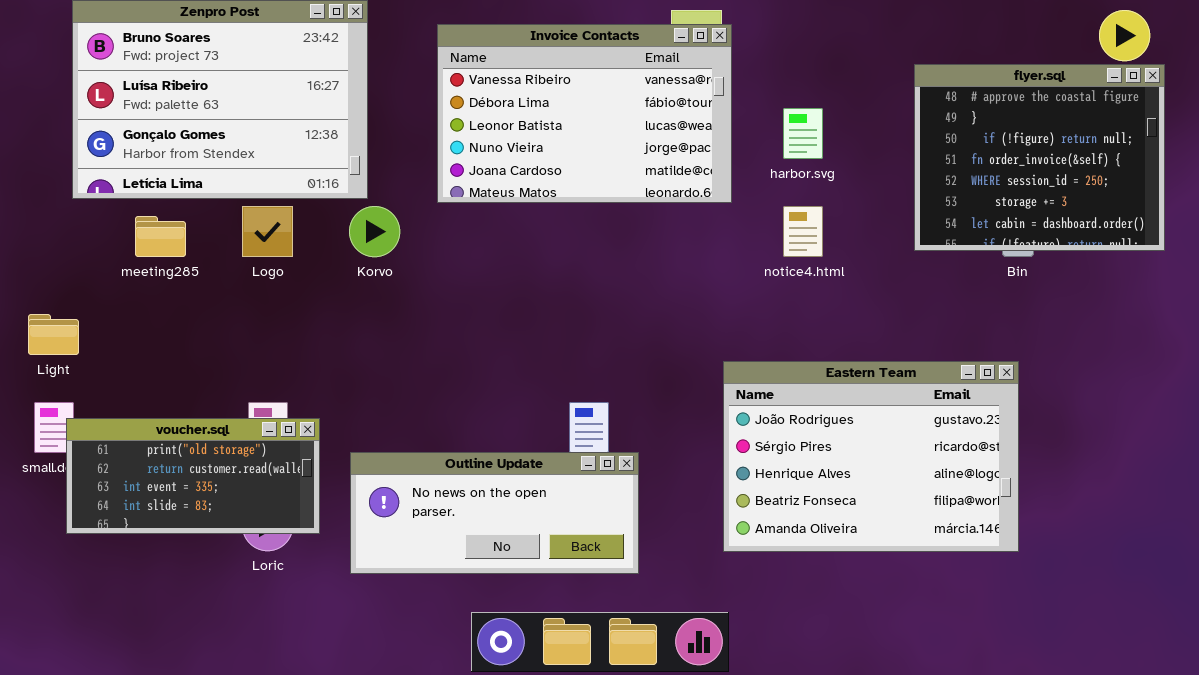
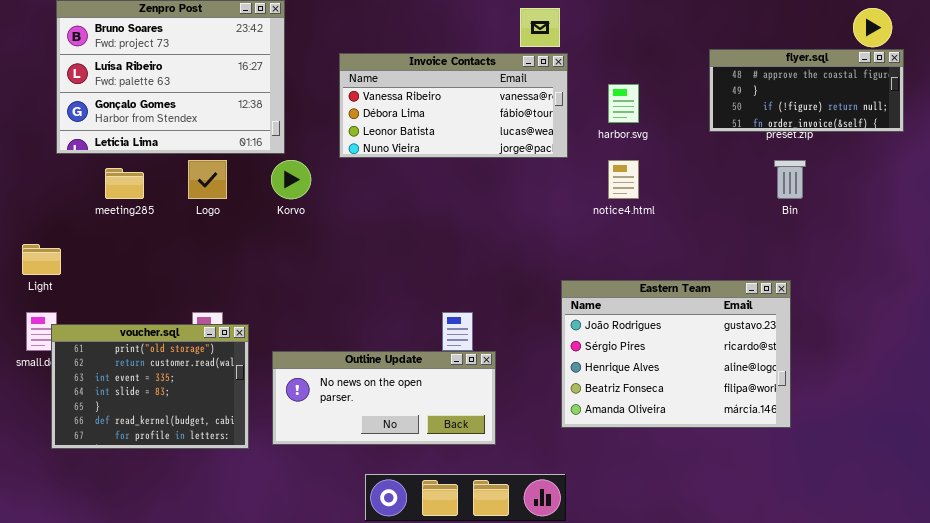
Invoice Contacts: [437,24,732,203] -> [339,53,568,158], resized
flyer.sql: [914,64,1165,251] -> [709,49,904,132], resized
voucher.sql: [66,418,320,534] -> [51,324,249,449], resized

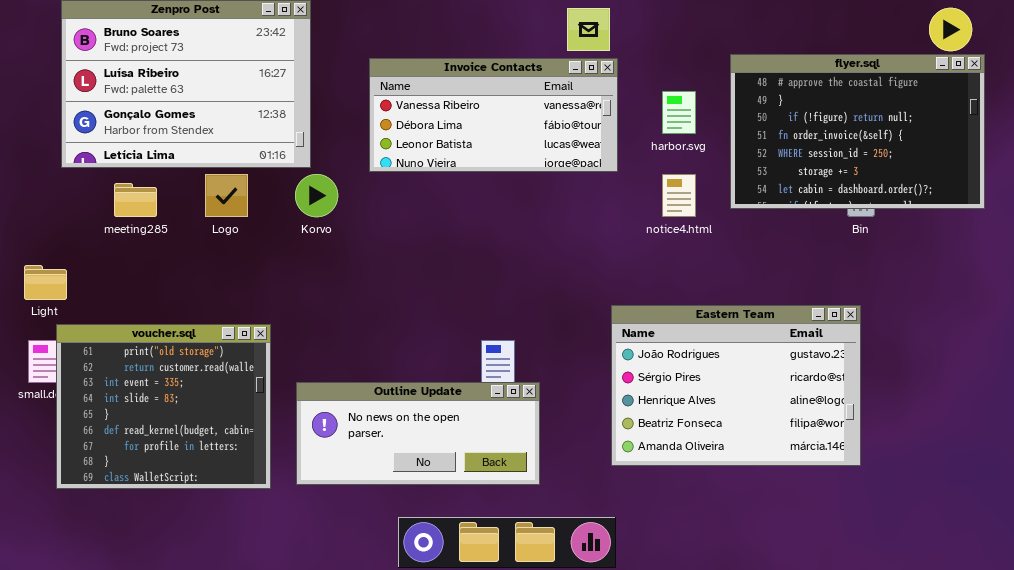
flyer.sql: [709,49,904,132] -> [730,54,985,209], resized
voucher.sql: [51,324,249,449] -> [56,324,271,489], resized

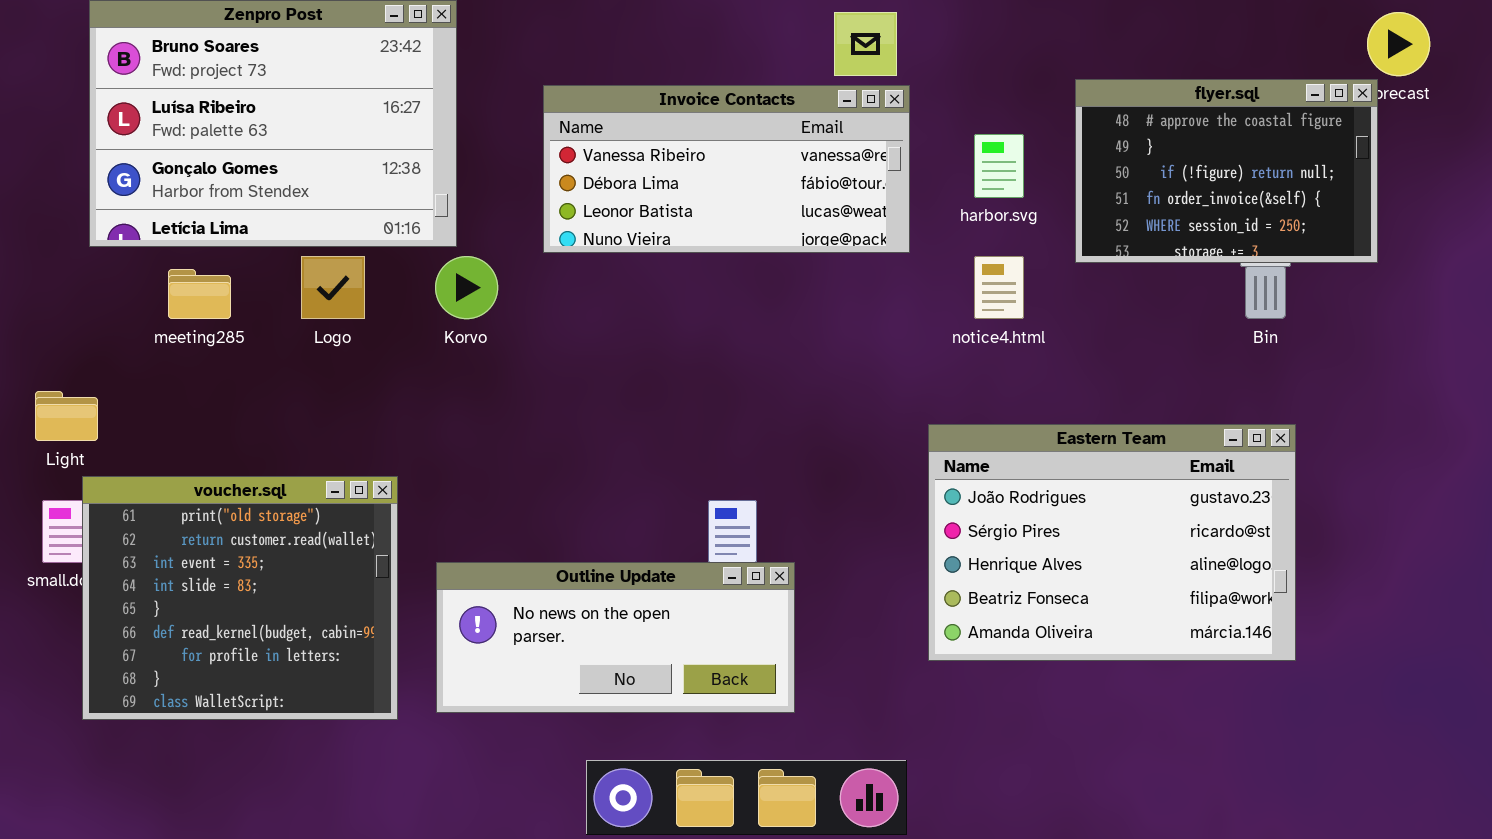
flyer.sql: [730,54,985,209] -> [1075,79,1378,263], resized
Eastern Team: [611,305,861,466] -> [928,424,1296,661], moved

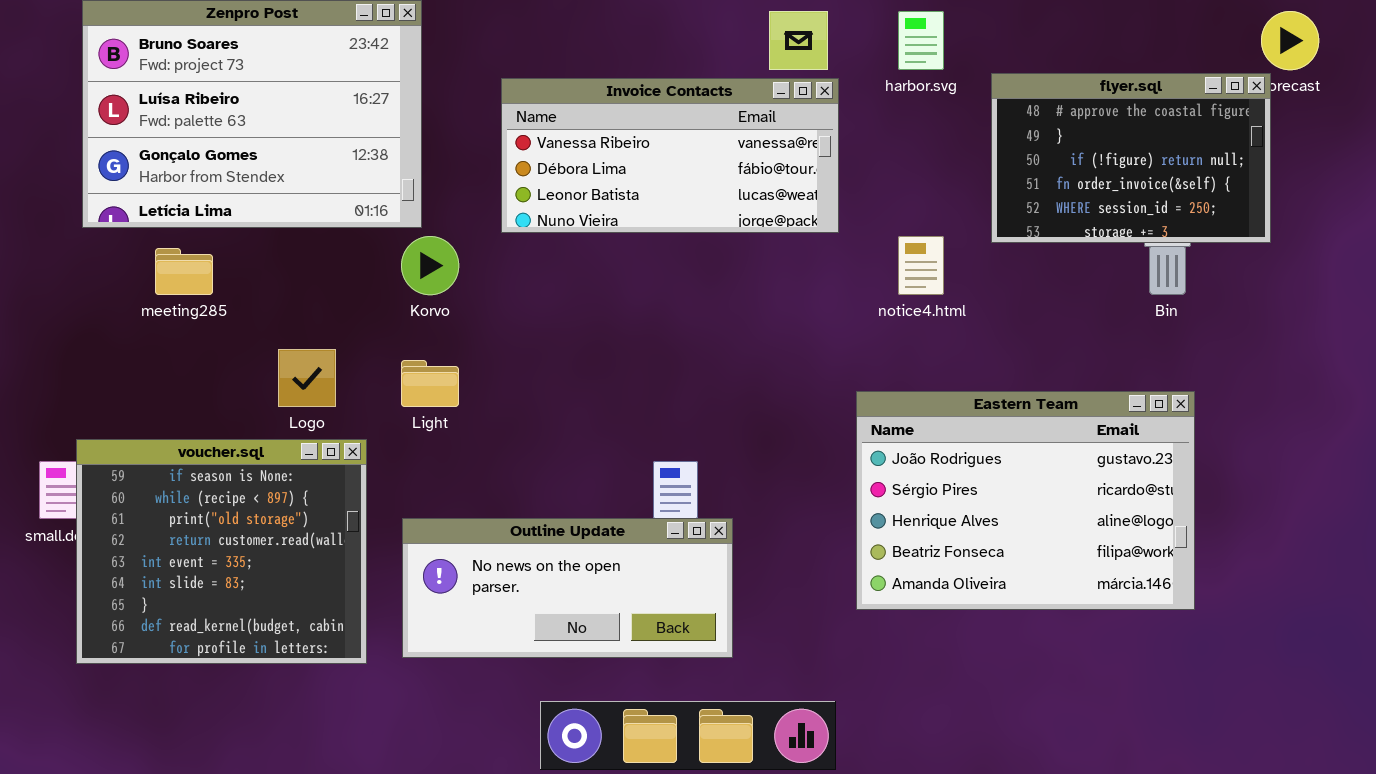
harbor.svg: [974,134,1024,198] -> [898,11,944,70], moved
Logo: [301,256,365,319] -> [278,349,336,407], moved
Light: [35,391,98,441] -> [401,360,459,407], moved
voucher.sql: [82,476,398,720] -> [76,439,367,664], scrolled up 2 rows

